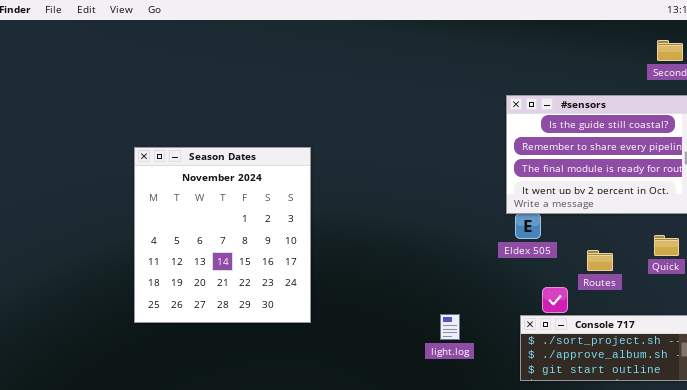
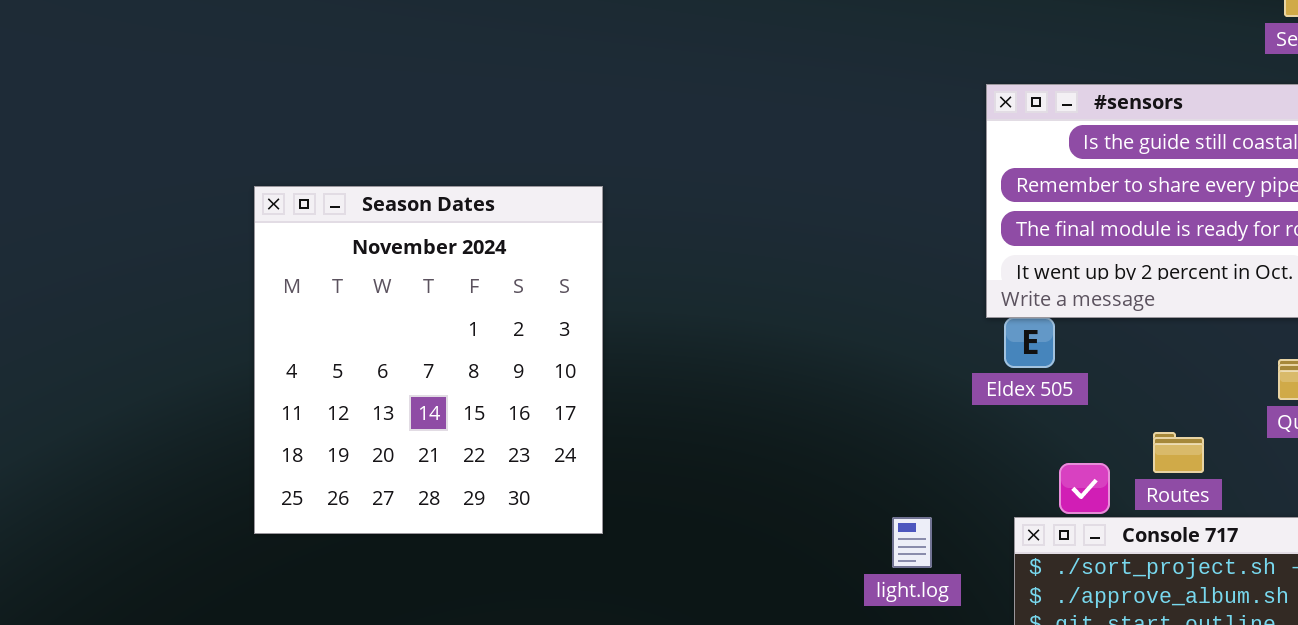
Routes: [587,250,613,271] -> [1153,432,1204,473], moved
light.log: [440,314,460,340] -> [892,517,932,568], moved

